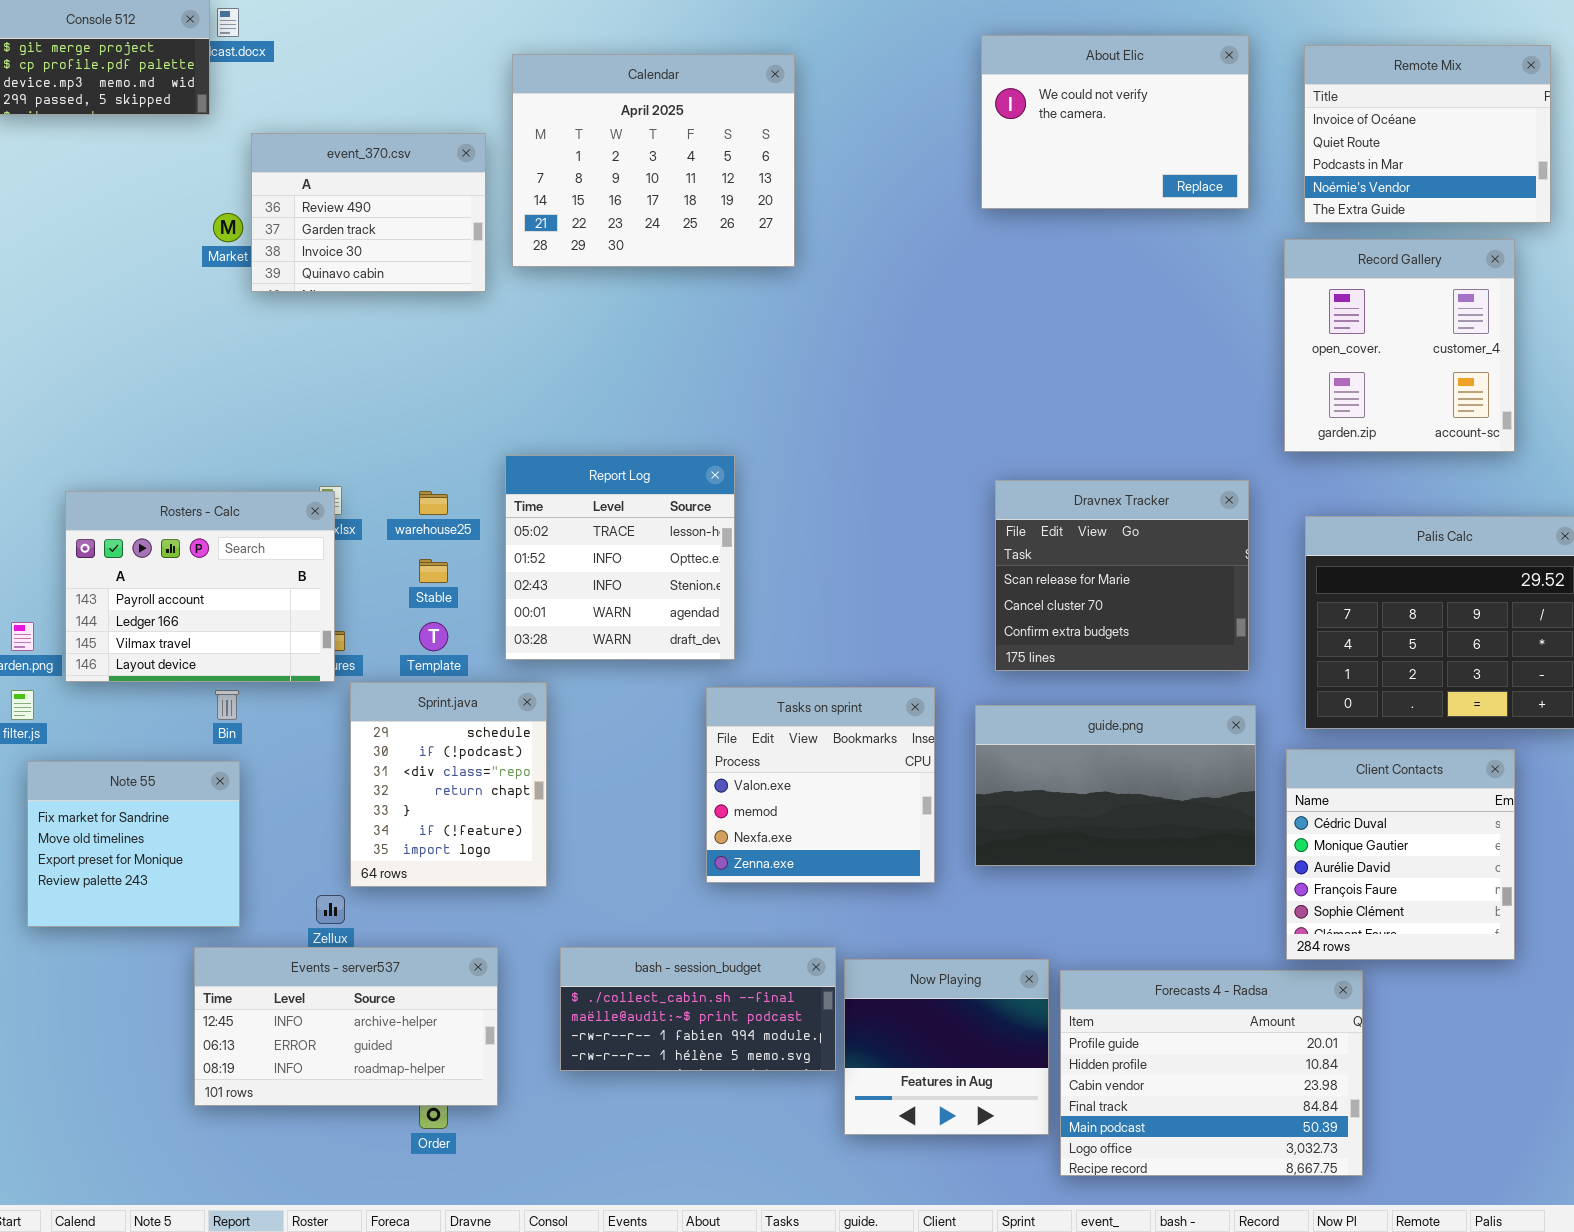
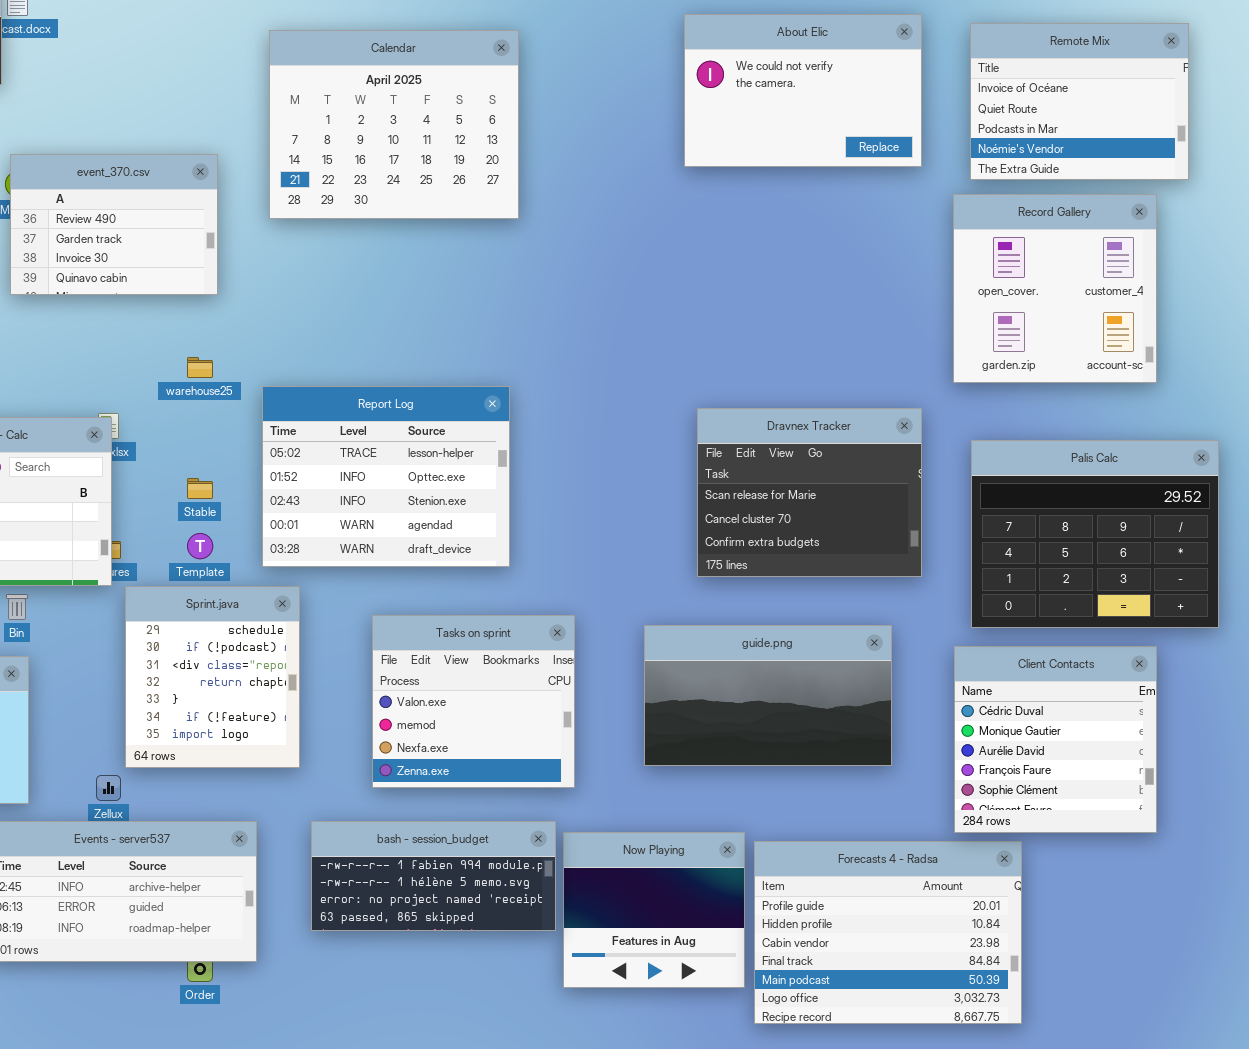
event_370.csv: [251,133,486,292] -> [10,154,218,295], moved
Report Log: [505,455,735,660] -> [262,386,510,567], resized
warehouse25: [419,491,448,515] -> [187,357,213,378], moved
Tasks on sprint: [706,687,935,883] -> [372,615,575,788], moved
guide.png: [975,705,1256,866] -> [644,625,892,766], moved
bash - session_budget: [560,947,836,1071] -> [311,821,556,931], scrolled down 2 rows

